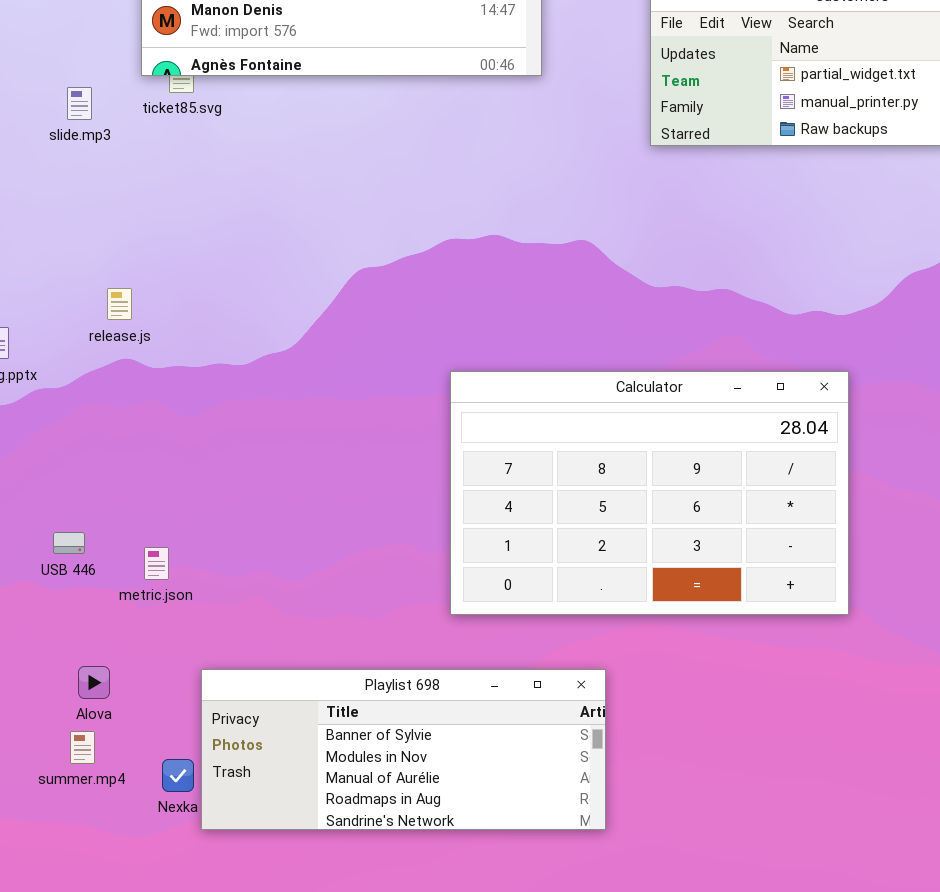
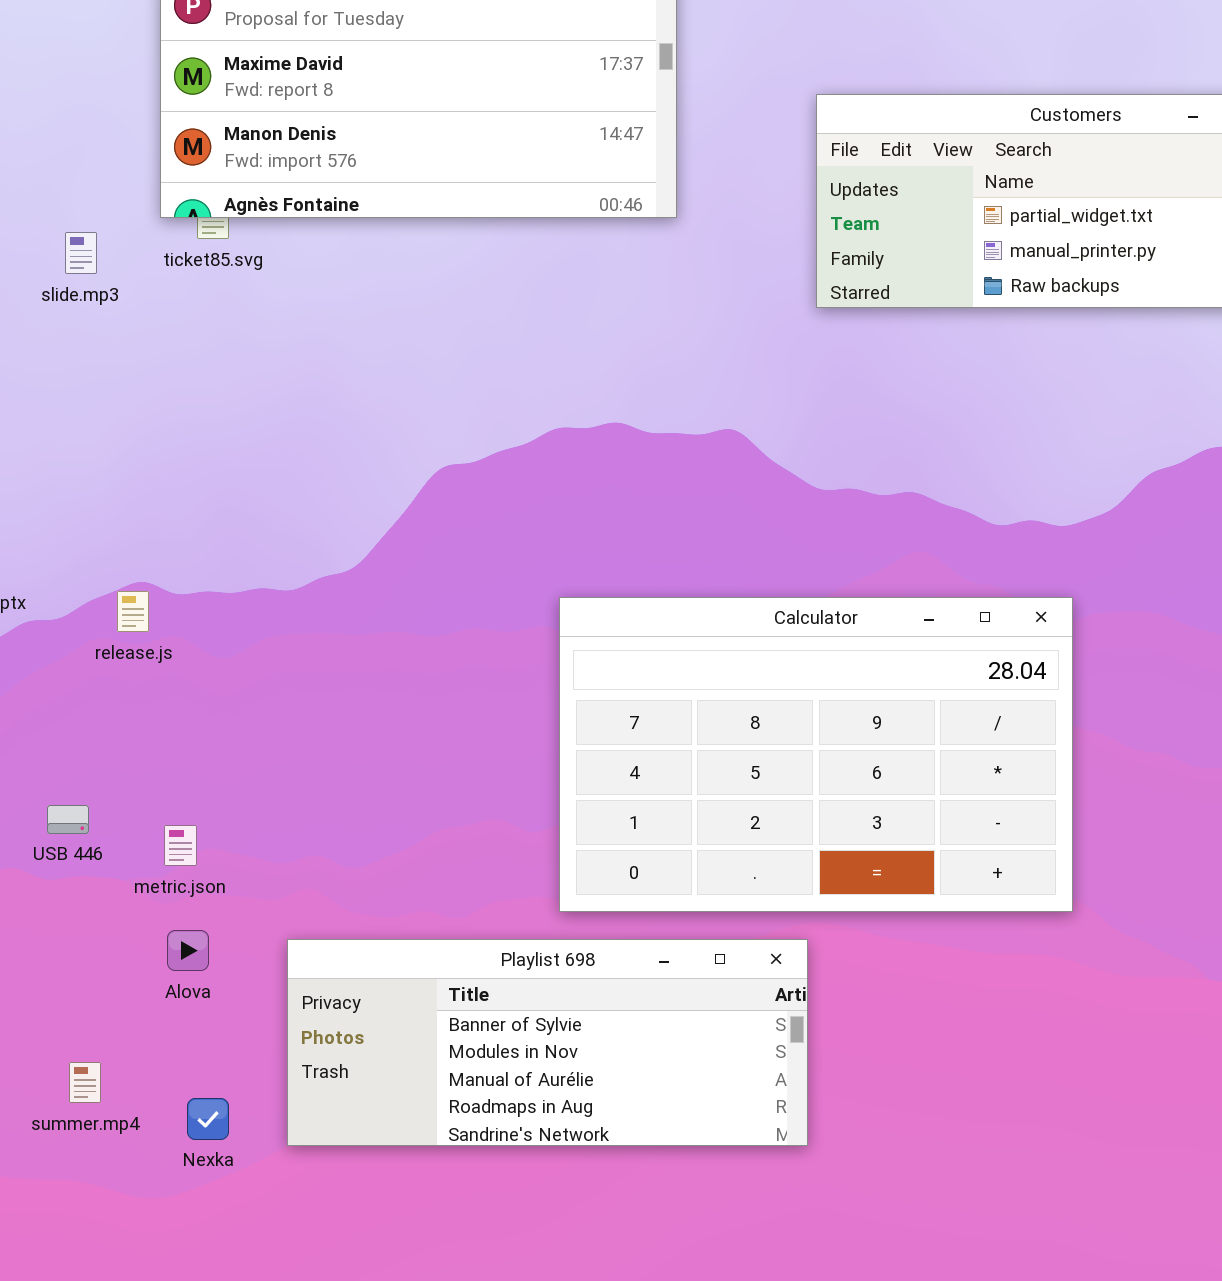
release.js: [107,288,132,320] -> [117,591,149,632], moved
Alova: [78,666,110,699] -> [167,930,209,971], moved
Playlist 698: [201,669,606,830] -> [287,939,808,1146], moved

